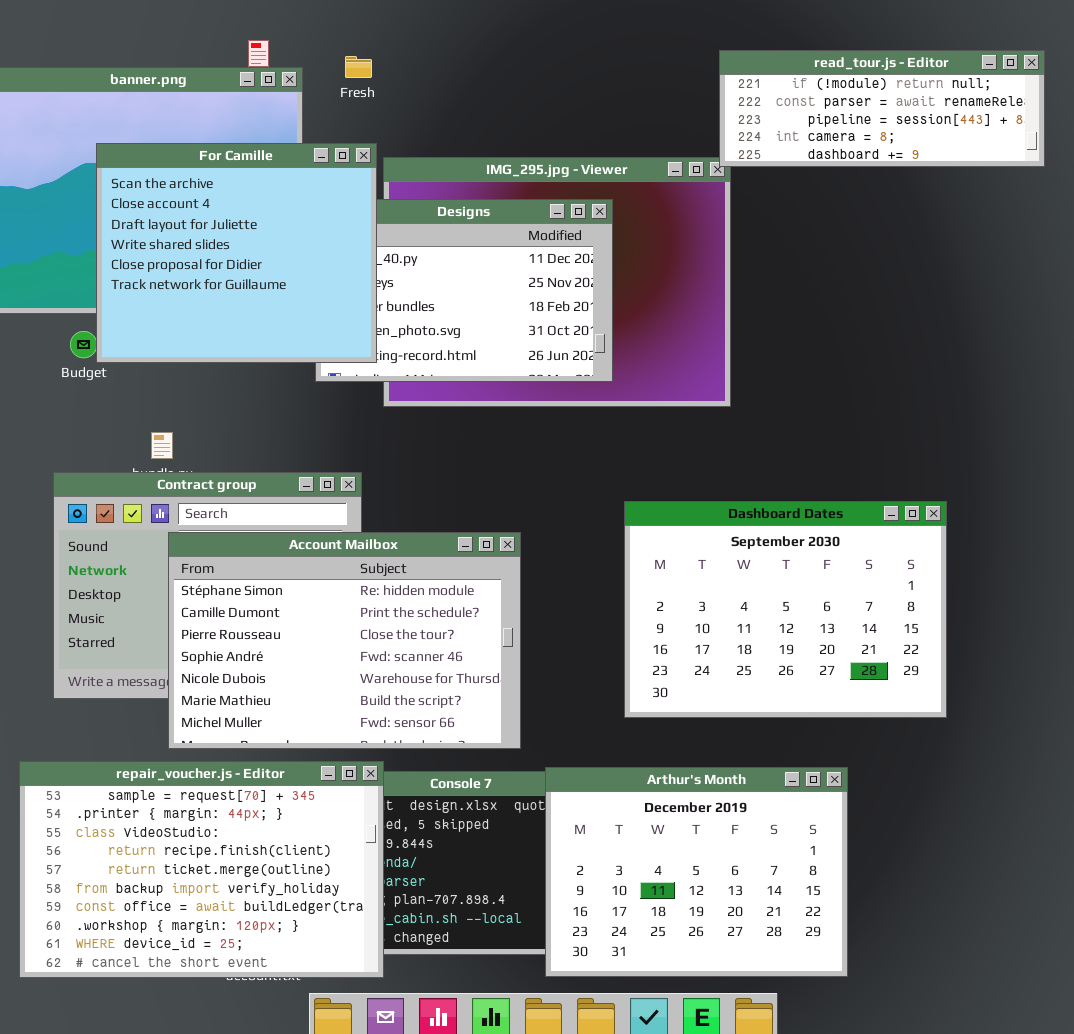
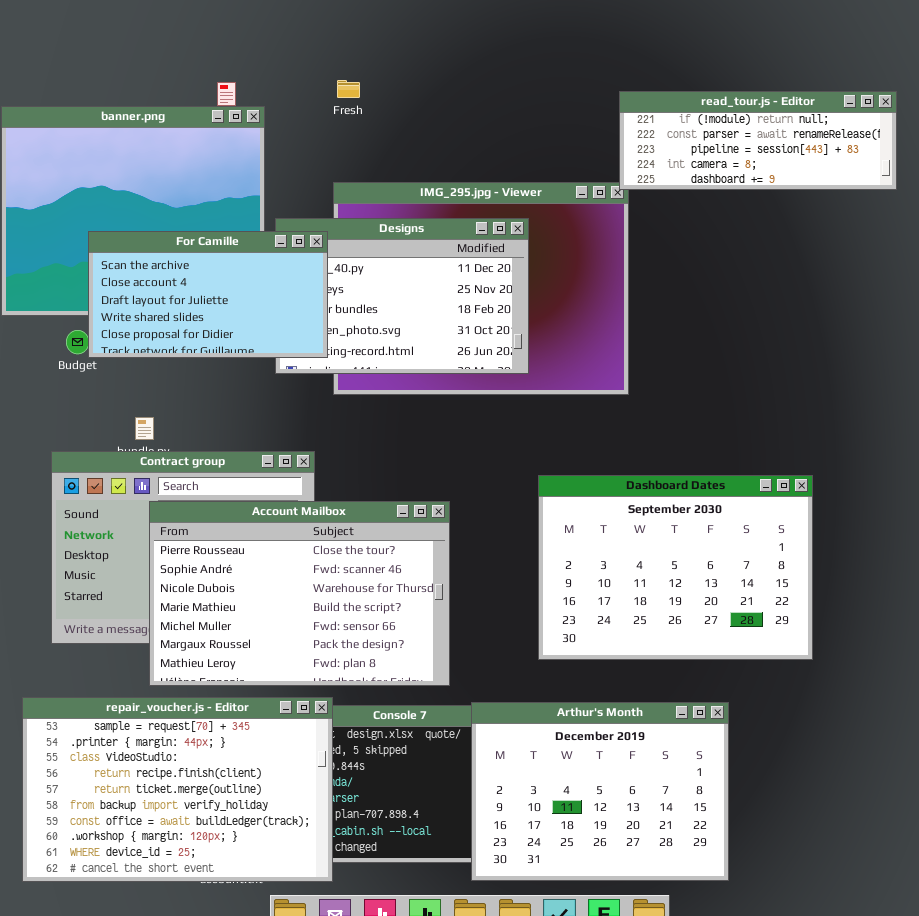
Fresh: [345,56,372,78] -> [337,80,360,98], moved
For Camille: [96,143,377,363] -> [88,231,328,358], resized
Account Mailbox: [168,532,521,749] -> [149,501,450,686], scrolled down 2 rows

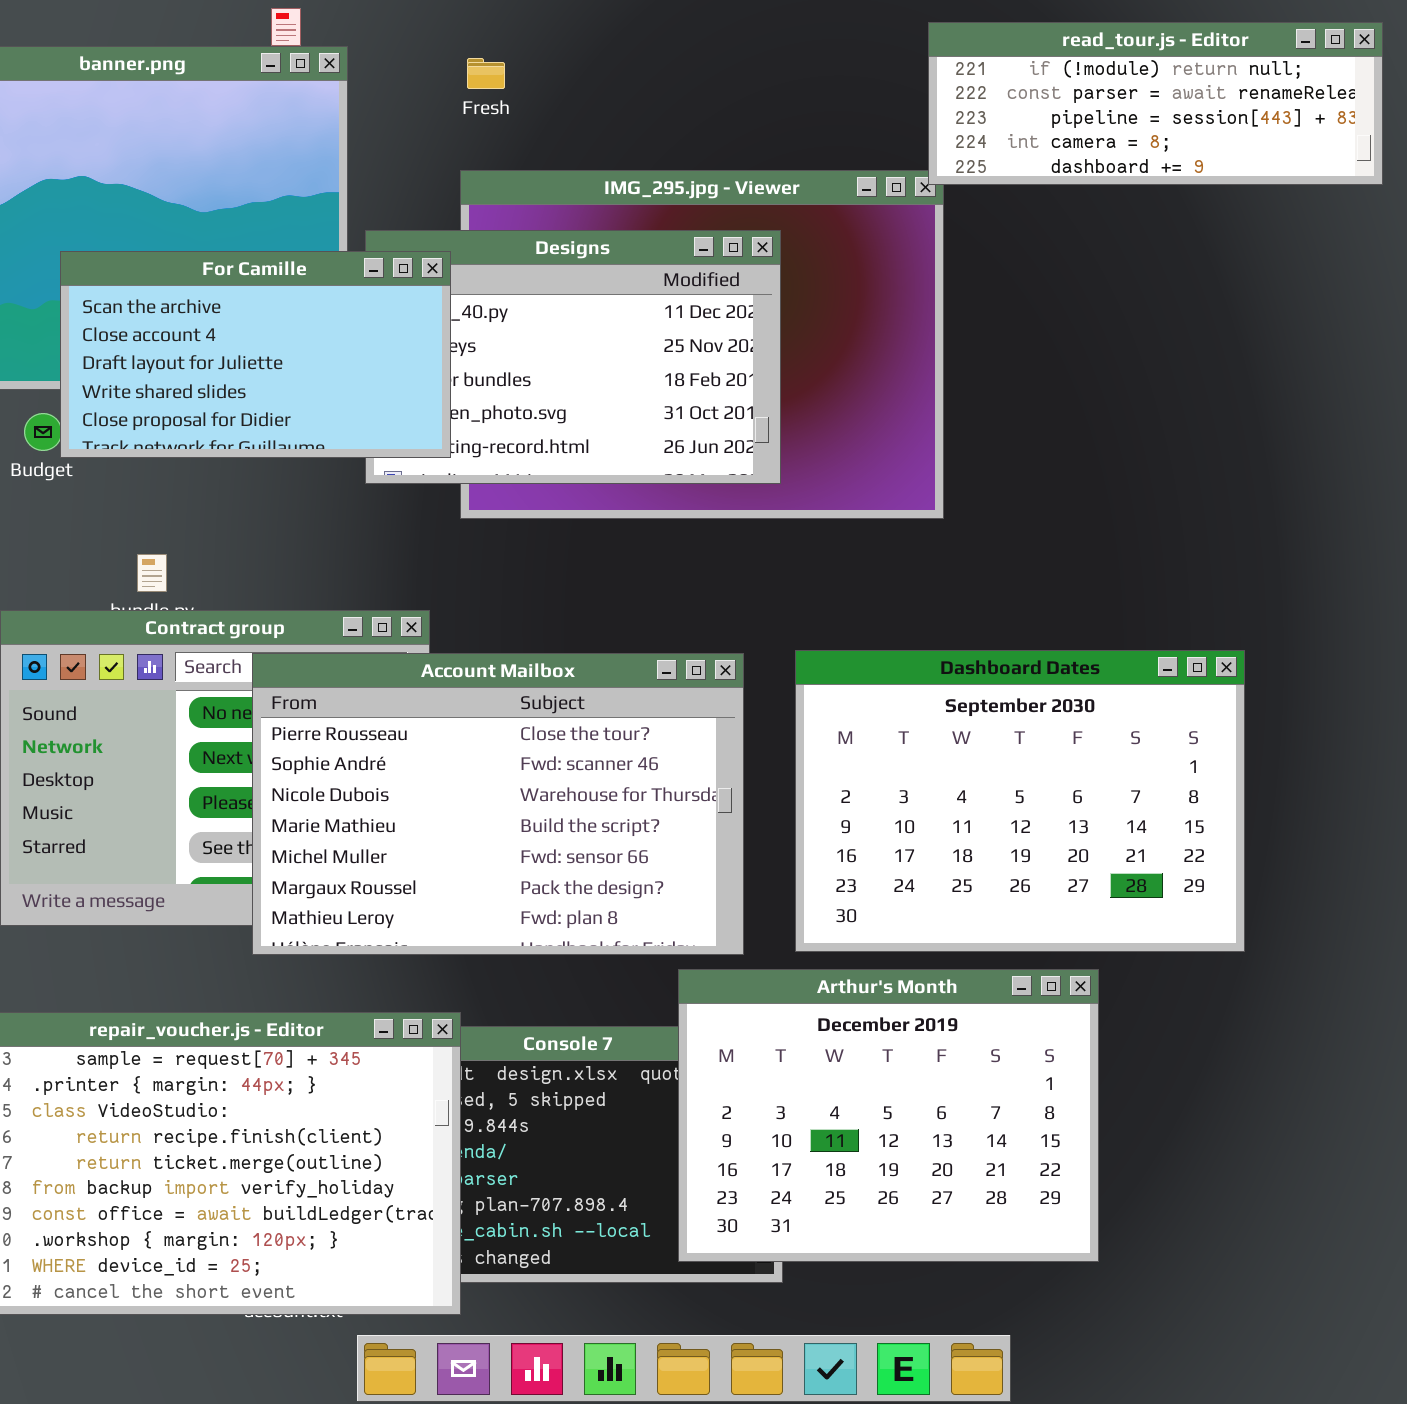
Fresh: [337,80,360,98] -> [467,58,505,89], moved
Account Mailbox: [149,501,450,686] -> [252,653,744,955], moved
Arthur's Month: [471,702,729,881] -> [678,969,1099,1262], moved

